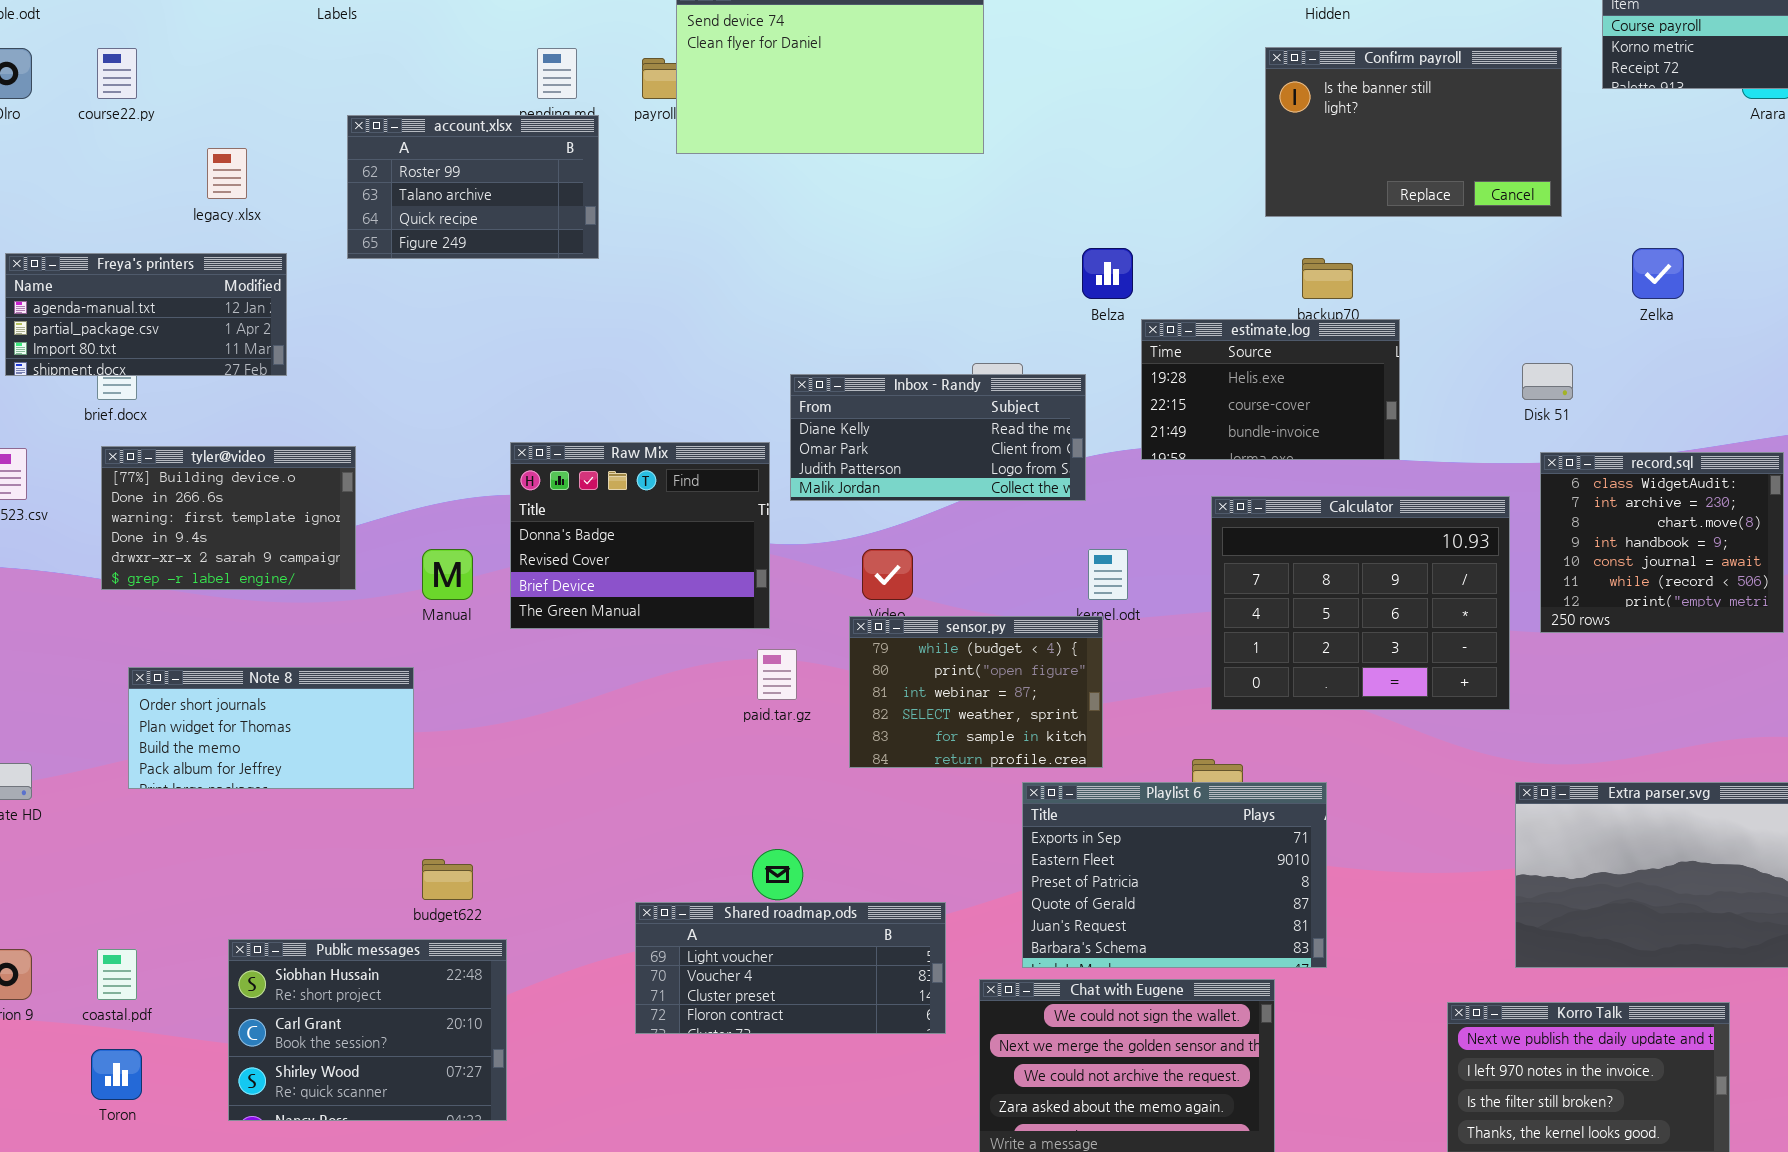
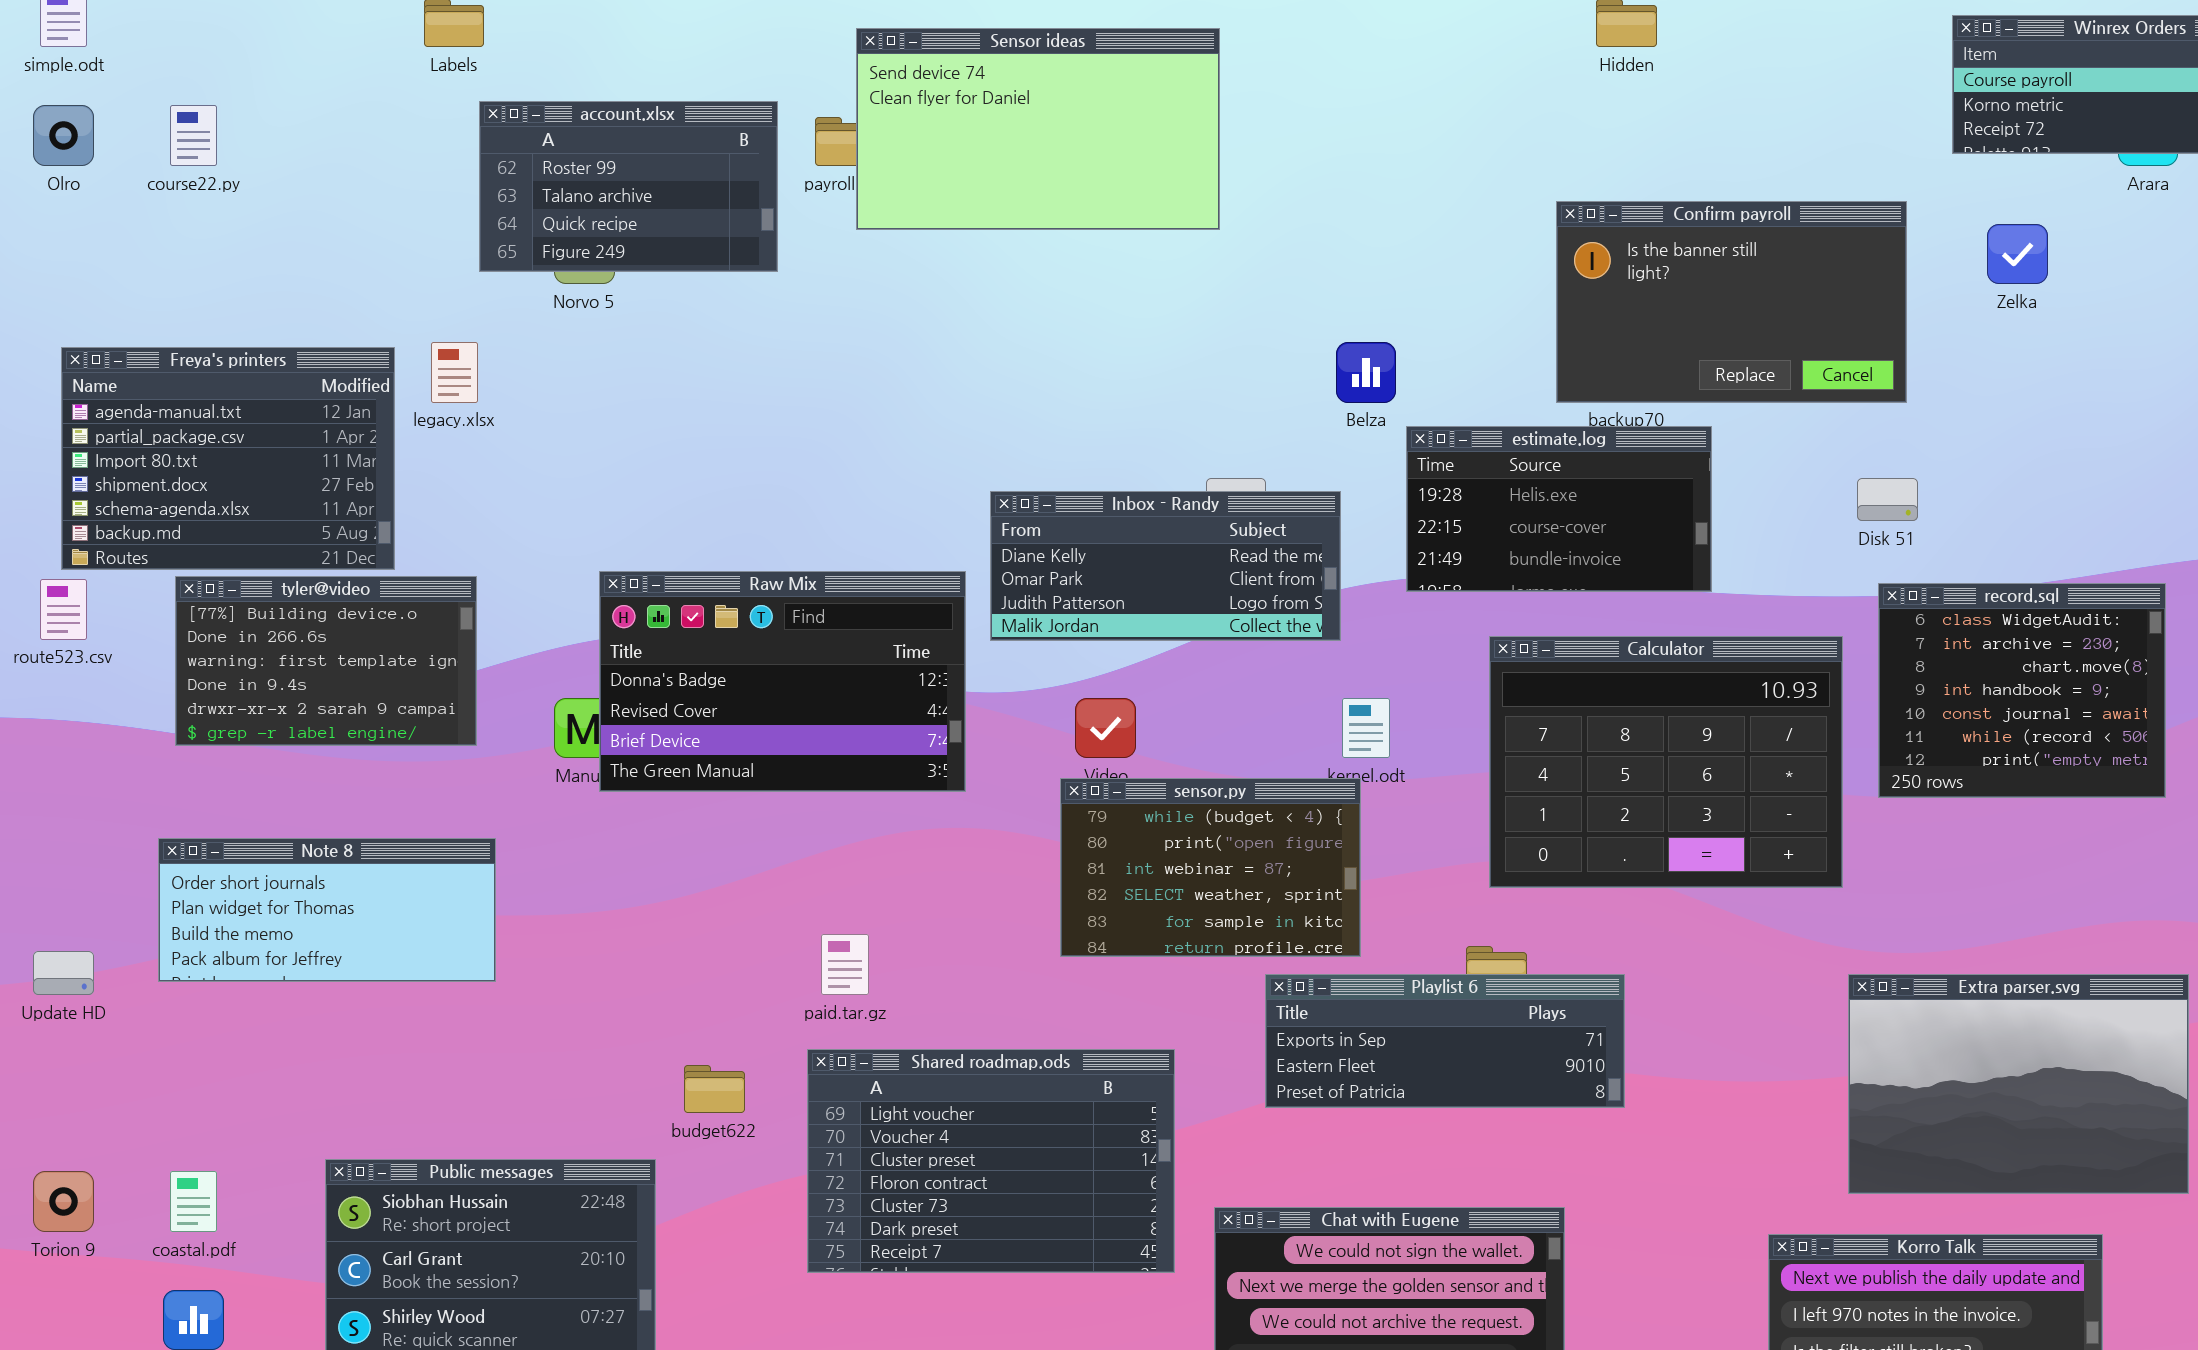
Confirm payroll: [1265,47,1562,217] -> [1556,201,1907,403], moved
account.xlsx: [347,115,599,259] -> [479,101,778,272], moved
legacy.xlsx: [207,148,247,199] -> [431,342,478,403], moved
Zelka: [1632,248,1684,299] -> [1987,224,2048,284], moved
Freya's printers: [5,253,287,376] -> [61,347,395,570], resized
Raw Mix: [510,442,770,629] -> [599,571,966,792], resized
paid.tar.gz: [757,649,797,700] -> [821,934,869,995], moved
Note 8: [128,667,414,789] -> [158,838,496,982], moved
Playlist 6: [1022,782,1327,968] -> [1265,974,1625,1108], resized
budget622: [422,859,473,900] -> [684,1065,745,1113], moved
Shared roadmap.ods: [635,902,946,1034] -> [807,1049,1175,1273], resized

